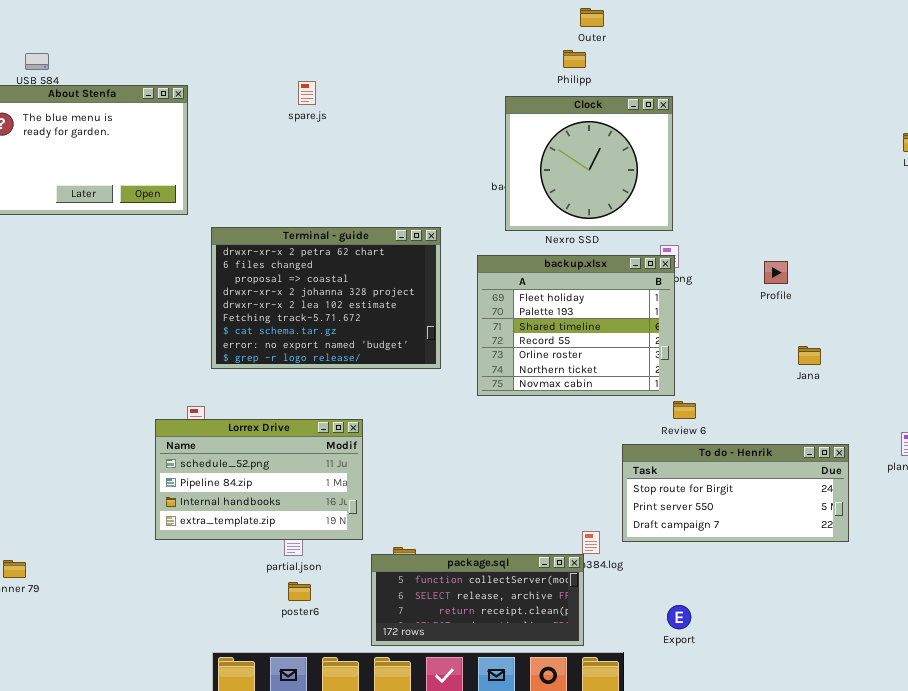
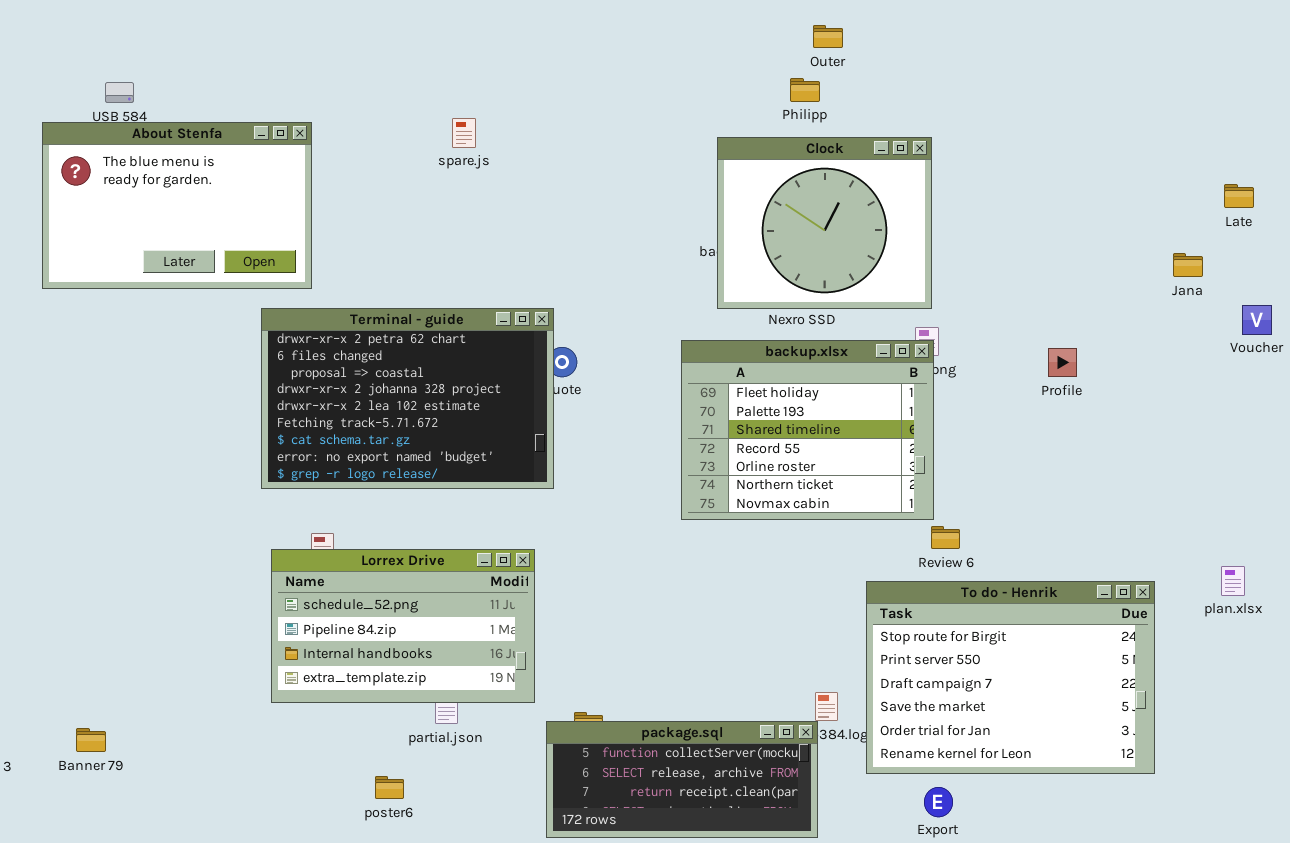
Terminal - guide: [211,227,441,369] -> [261,308,554,489], moved
Jana: [798,346,821,365] -> [1173,253,1203,277], moved
To do - Henrik: [622,444,849,542] -> [866,581,1155,774], resized
poster6: [288,582,311,601] -> [375,776,404,799], moved

